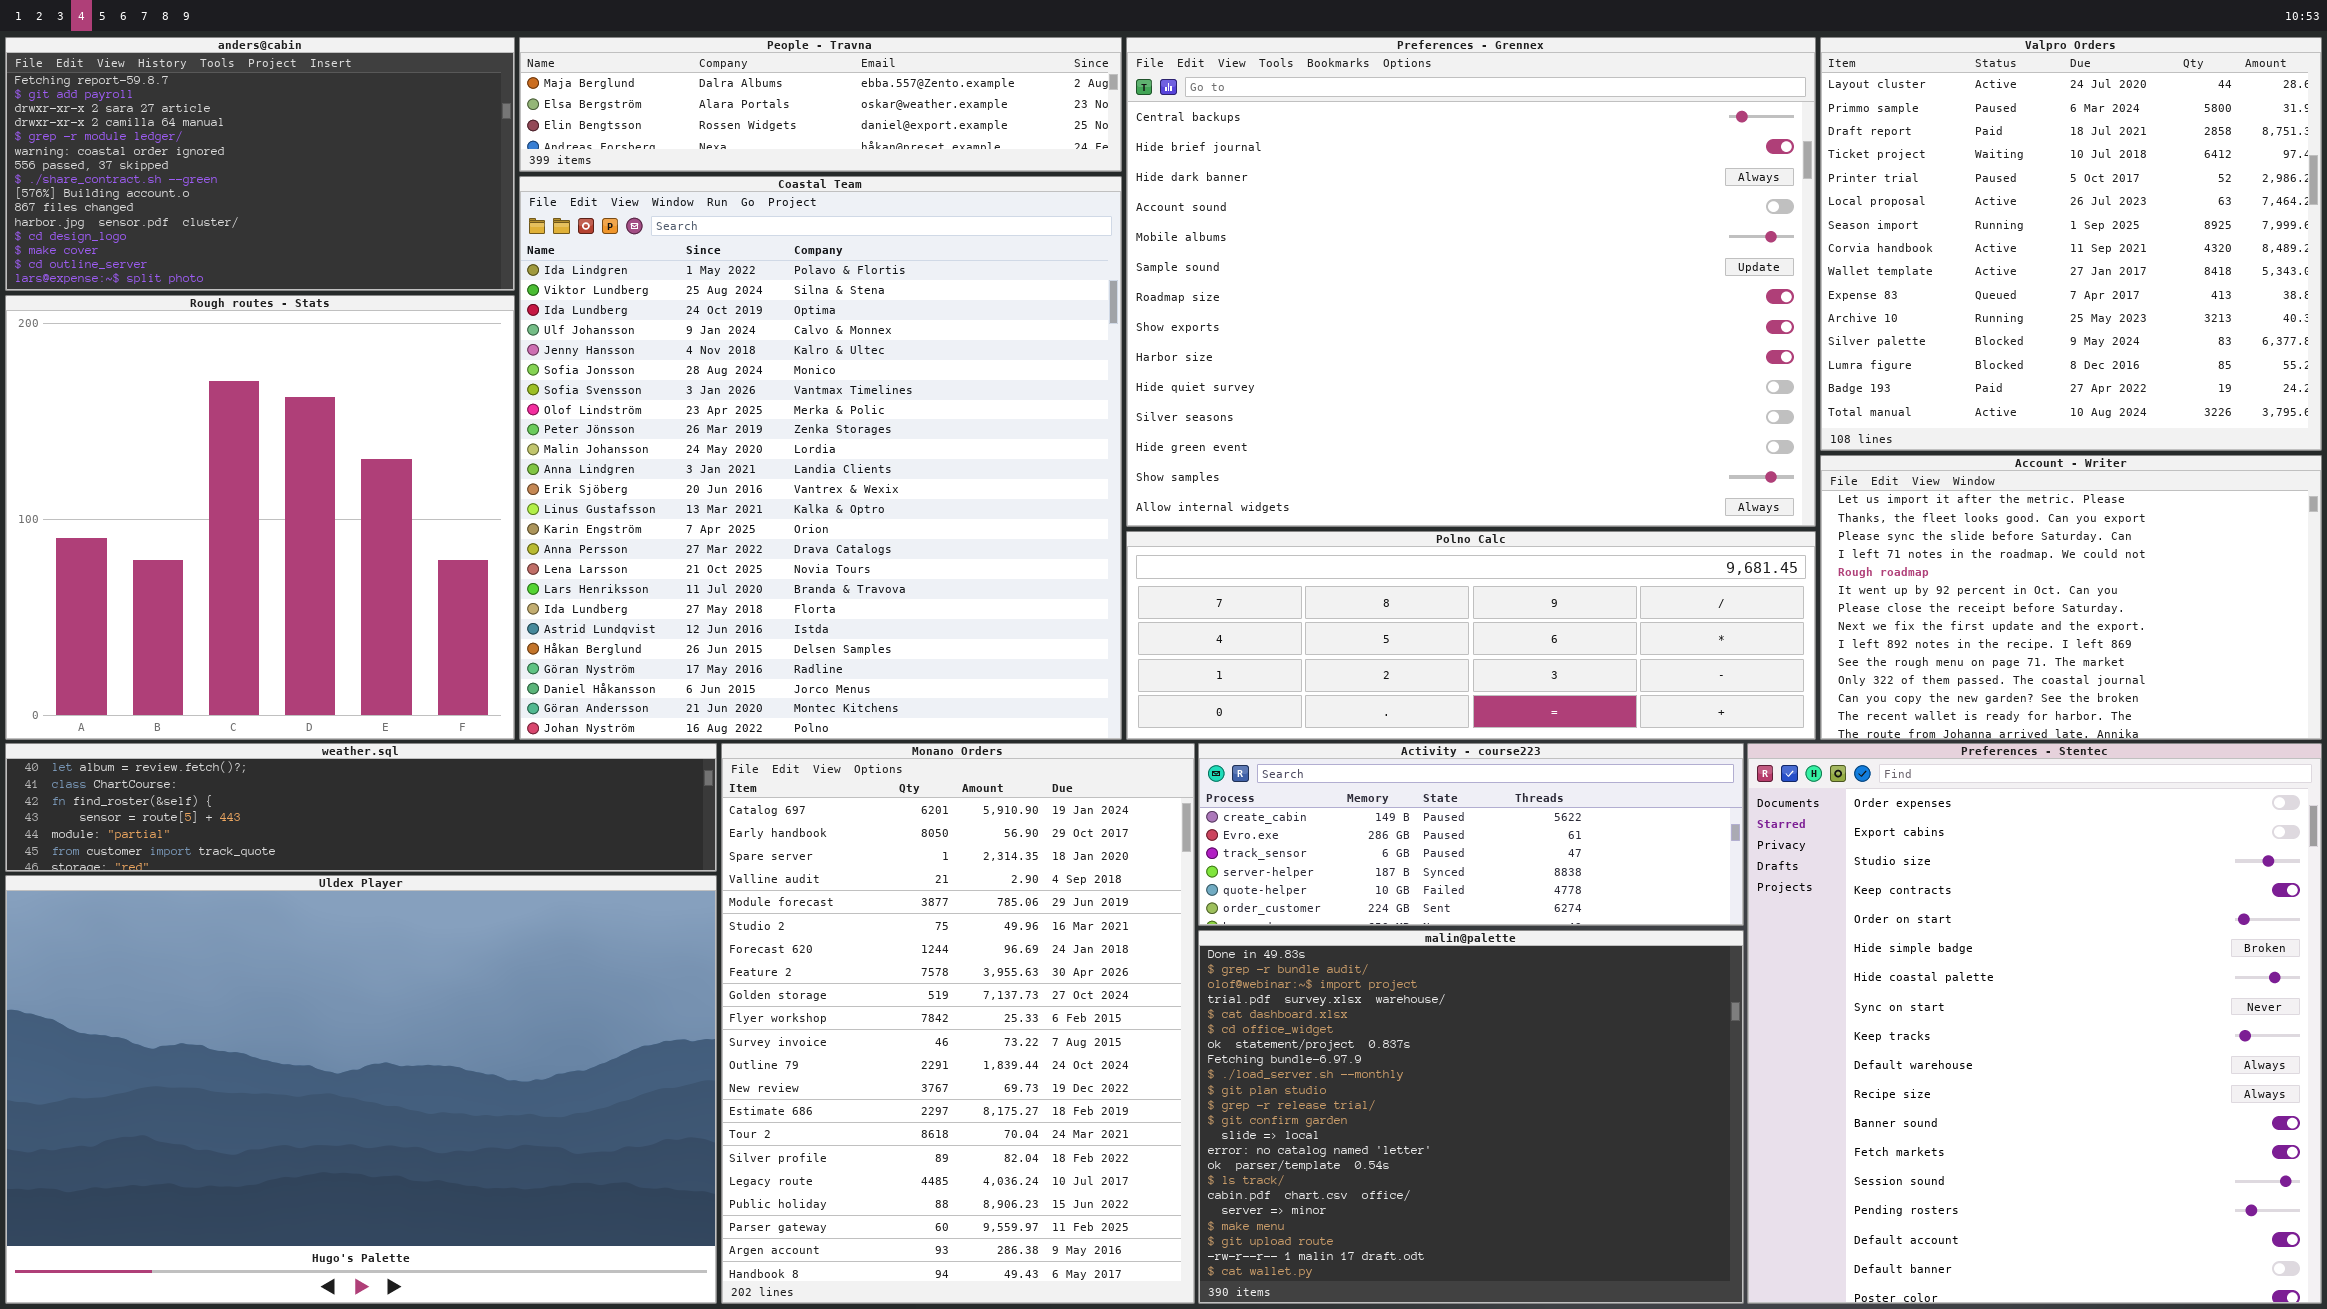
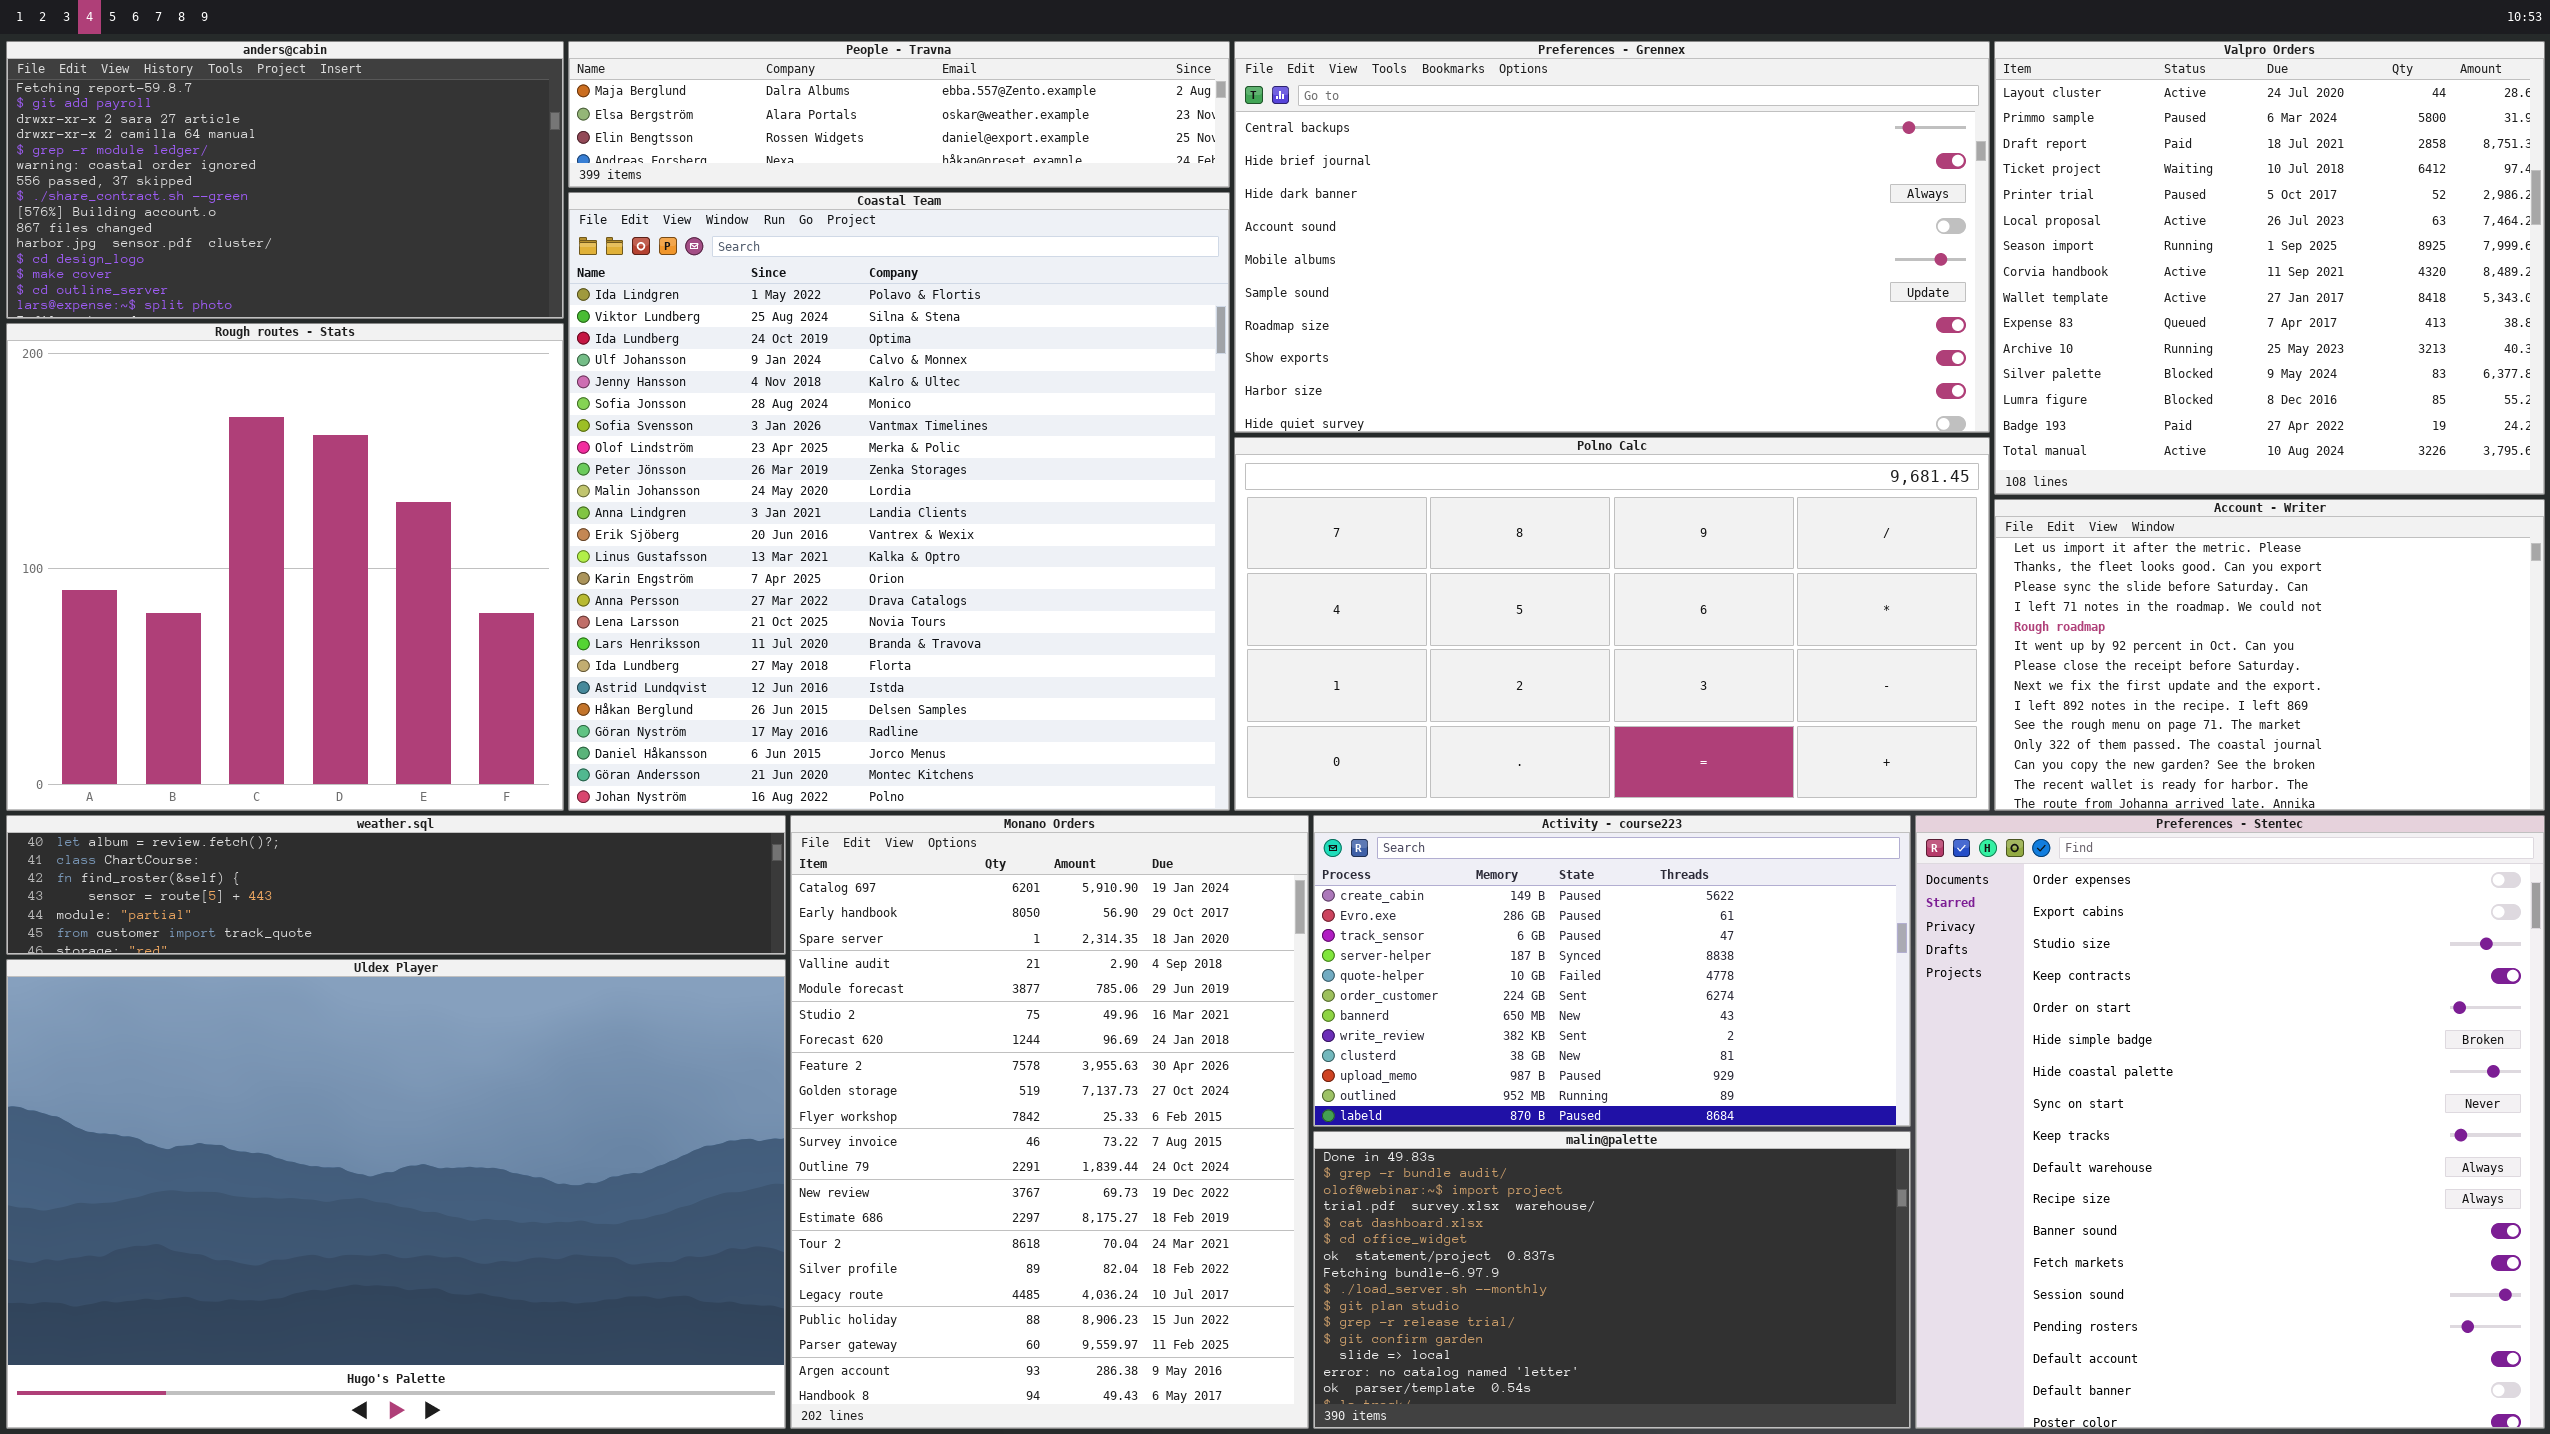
Preferences - Grennex: [1126,37,1816,527] -> [1234,41,1990,433], resized
Polno Calc: [1126,531,1816,740] -> [1234,437,1990,811], resized
Activity - course223: [1198,743,1744,926] -> [1313,815,1911,1127], resized
malin@palette: [1198,930,1744,1304] -> [1313,1131,1911,1429], resized

